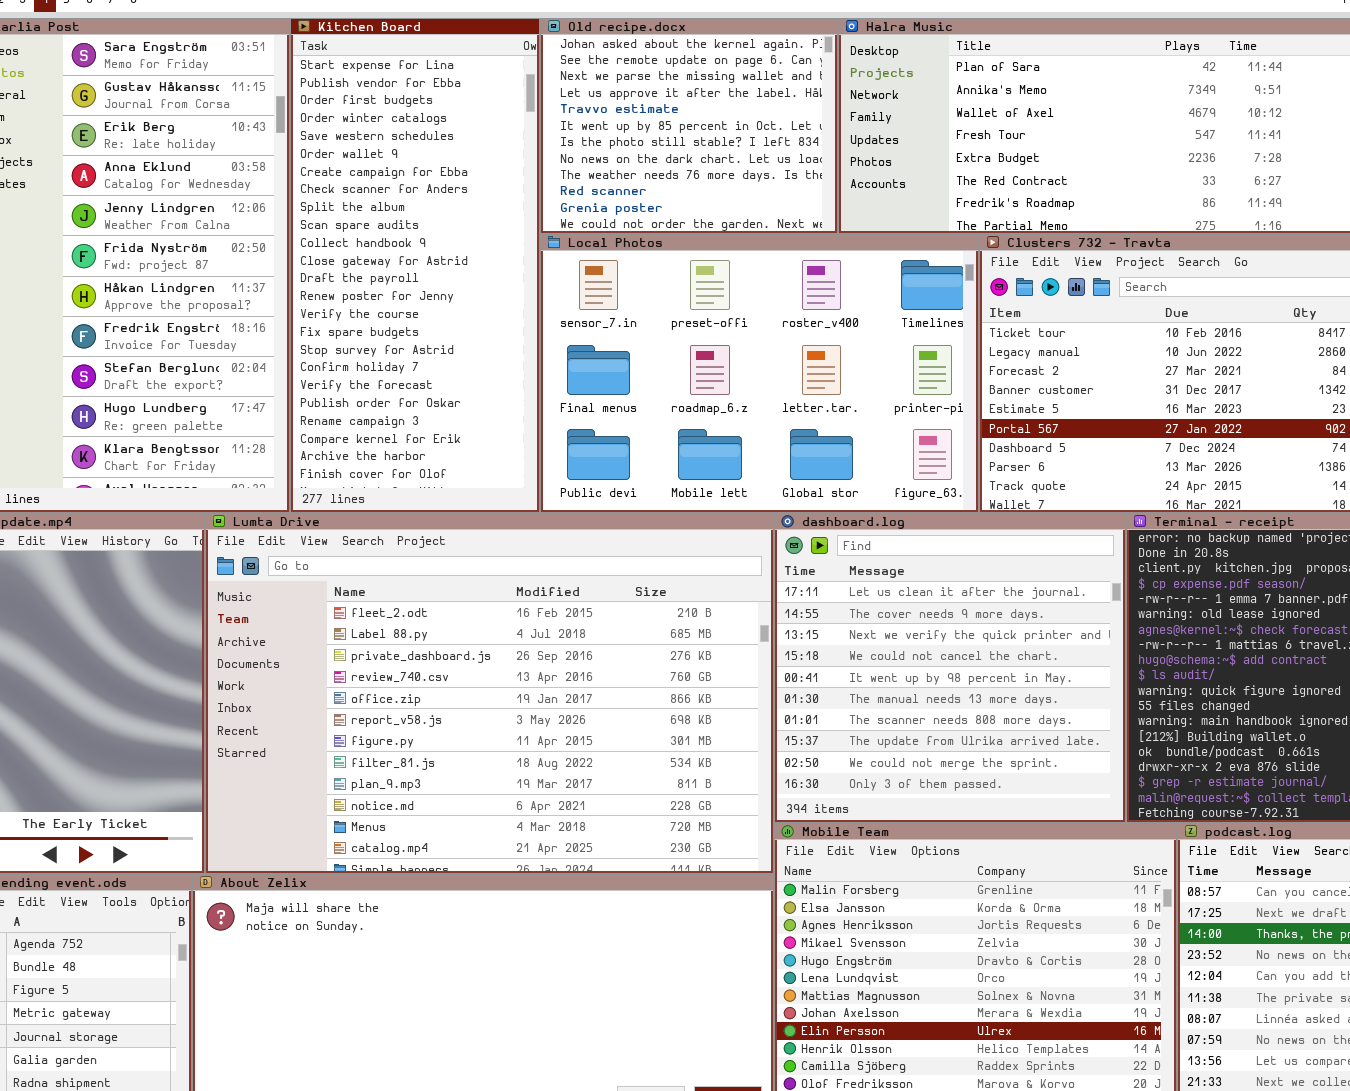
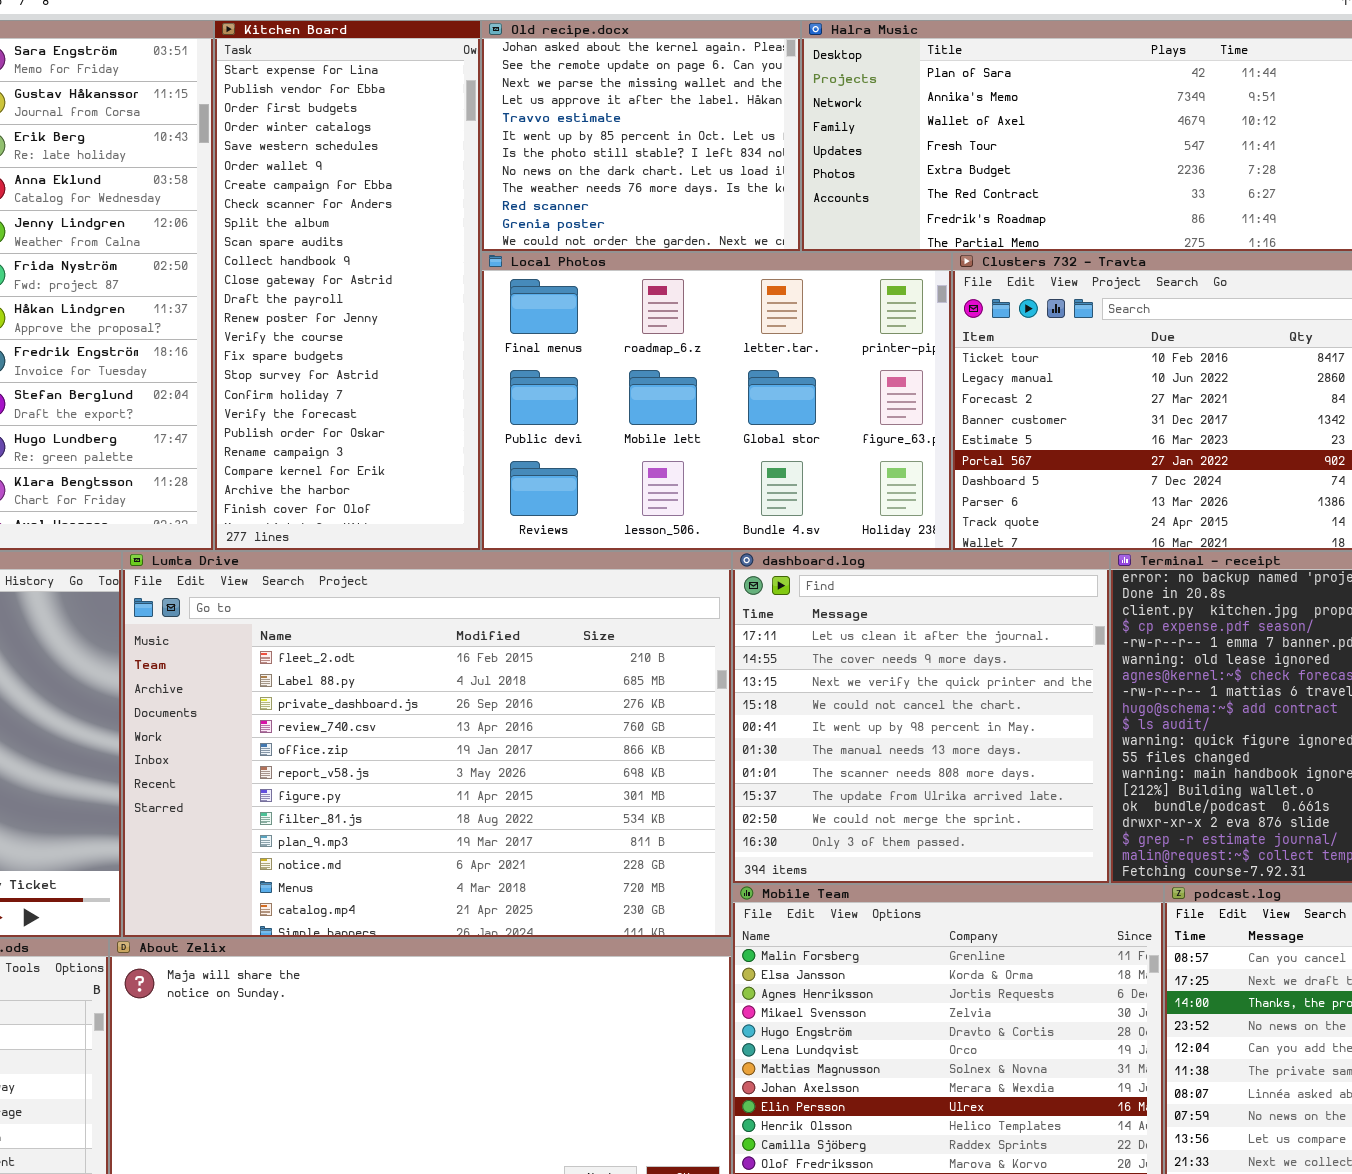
Local Photos: [540,234,979,513] -> [481,252,952,551], scrolled down 1 row

